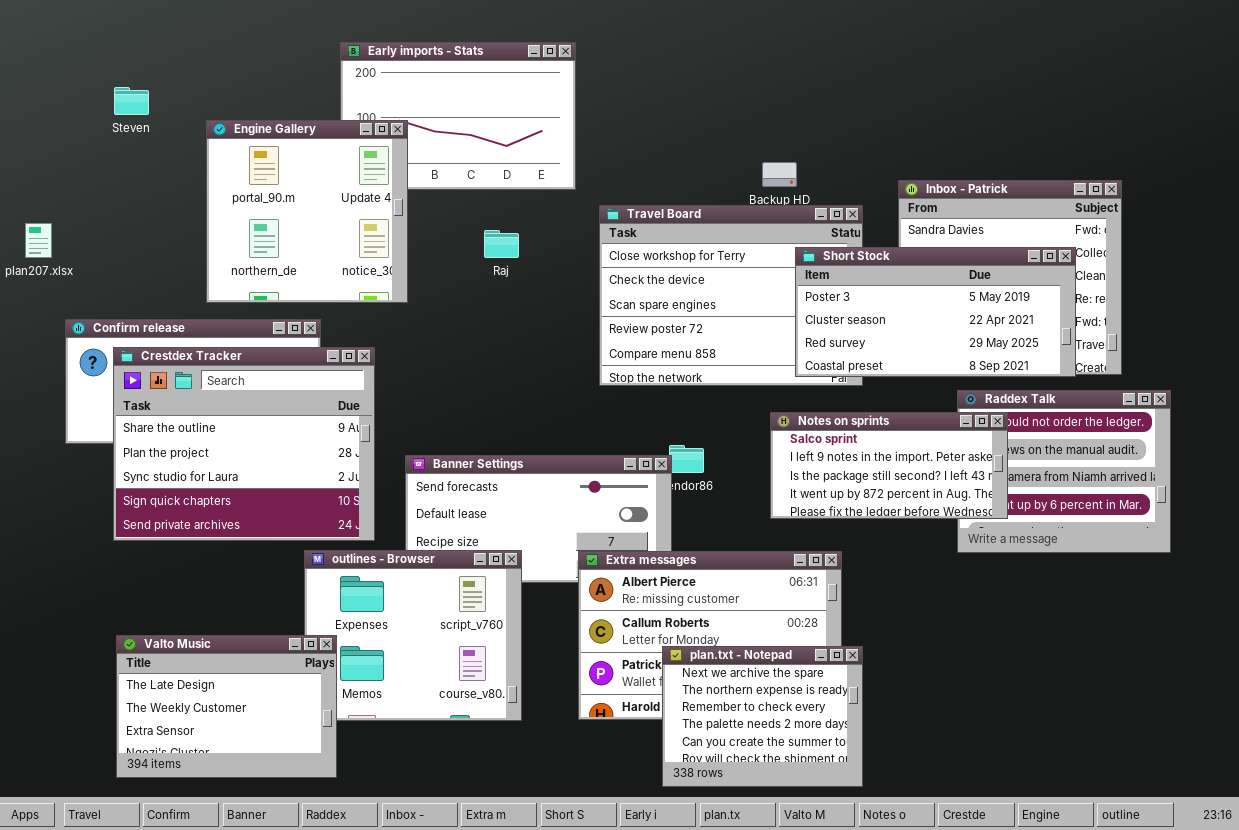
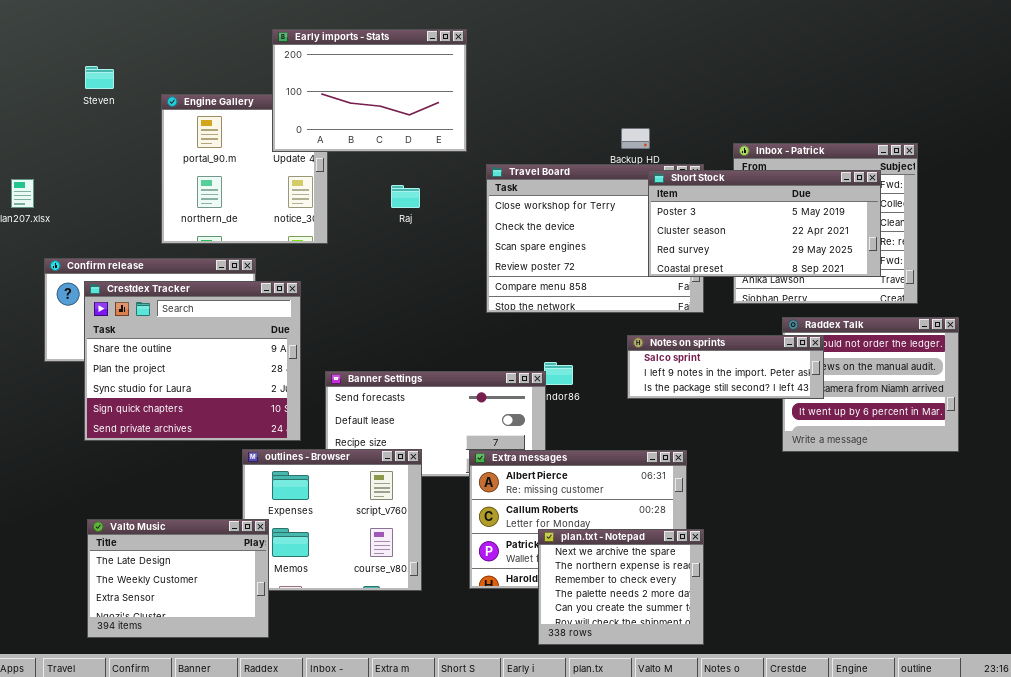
Early imports - Stats: [340,42,576,190] -> [272,29,467,152], raised
Short Stock: [795,247,1076,377] -> [648,170,881,277], moved
Notes on sprints: [770,412,1008,519] -> [627,335,824,399], resized

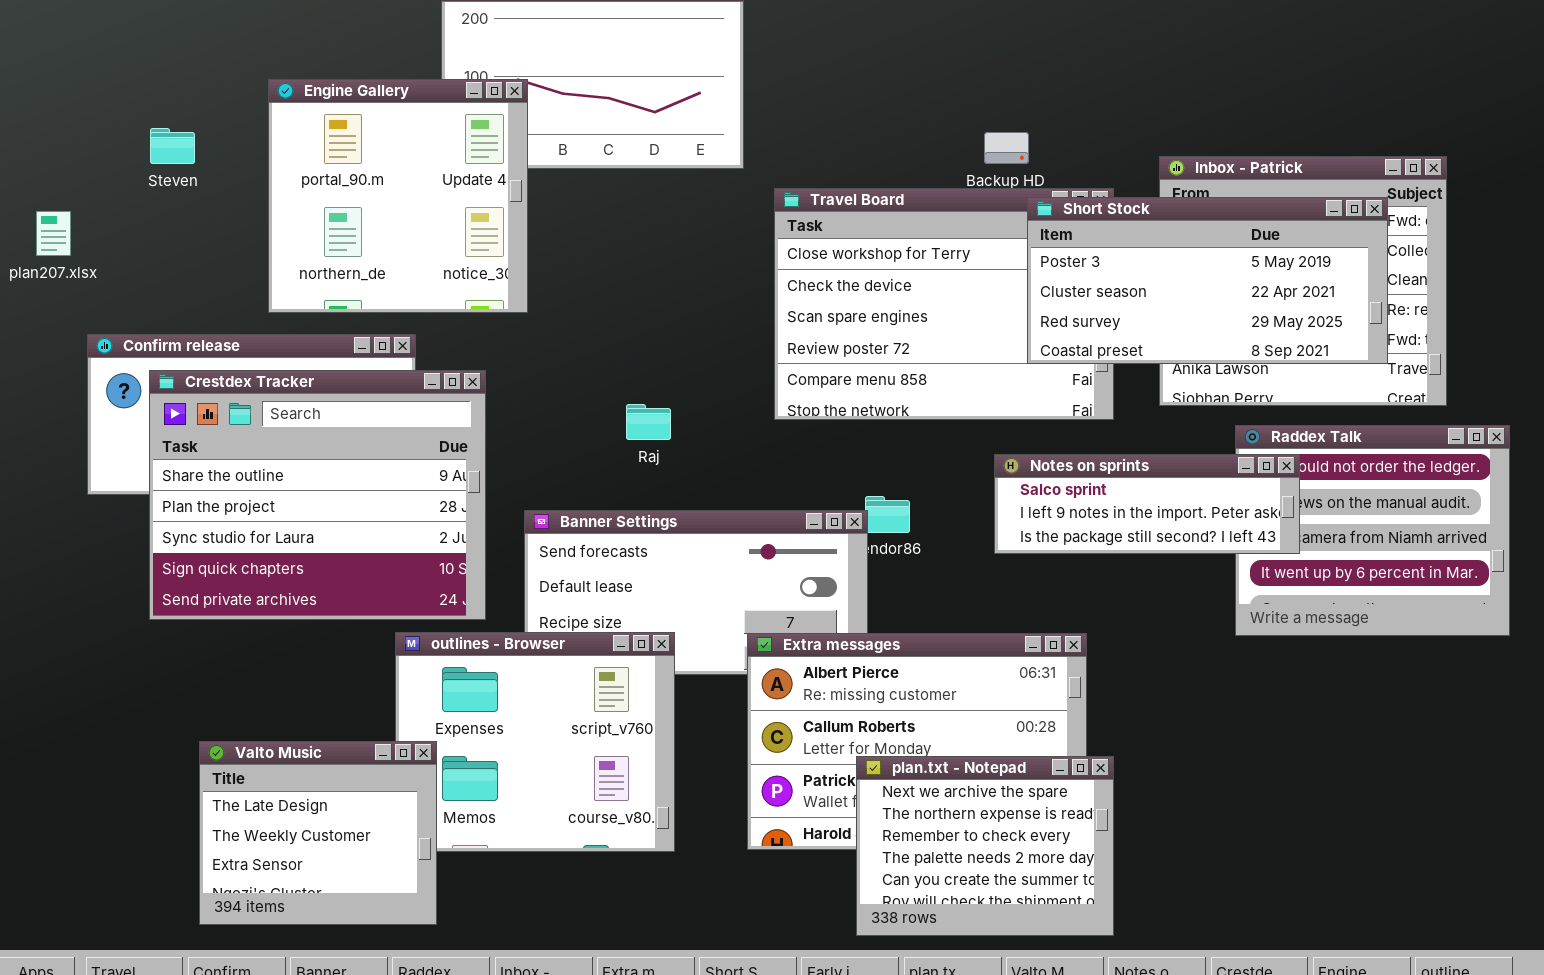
Steven: [85,66,114,89] -> [150,128,195,164], moved
Engine Gallery: [161,94,328,244] -> [268,79,528,313], raised
Raj: [391,185,420,208] -> [626,404,671,440], moved
Valto Music: [87,519,269,638] -> [199,741,437,925], resized

